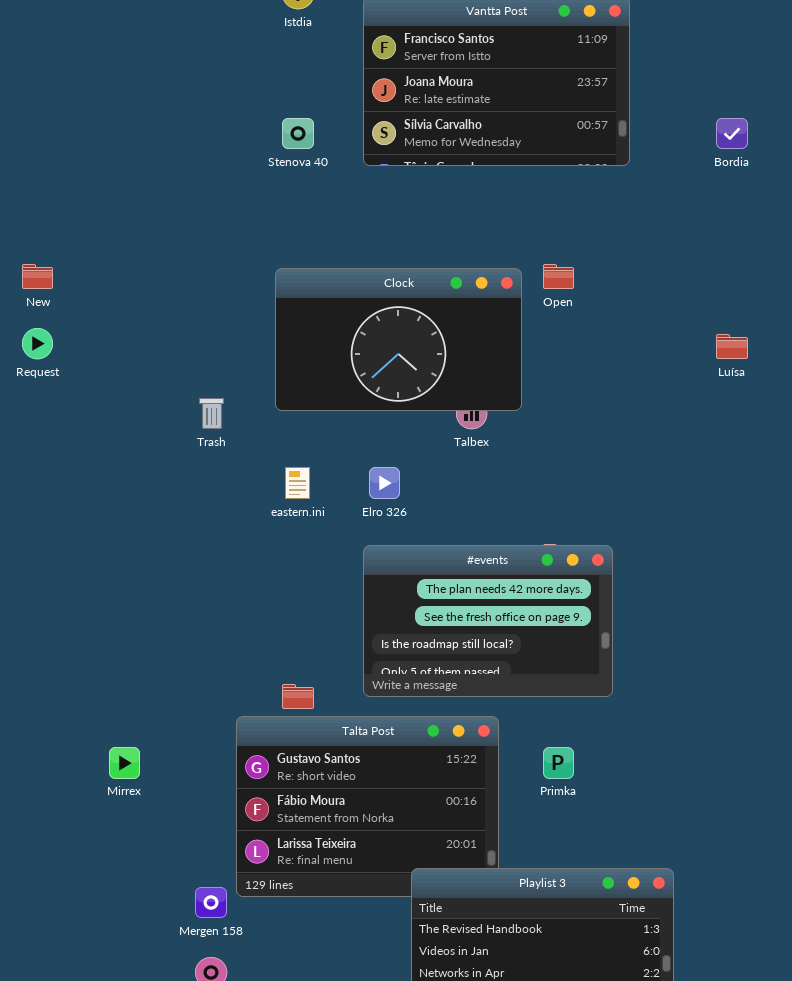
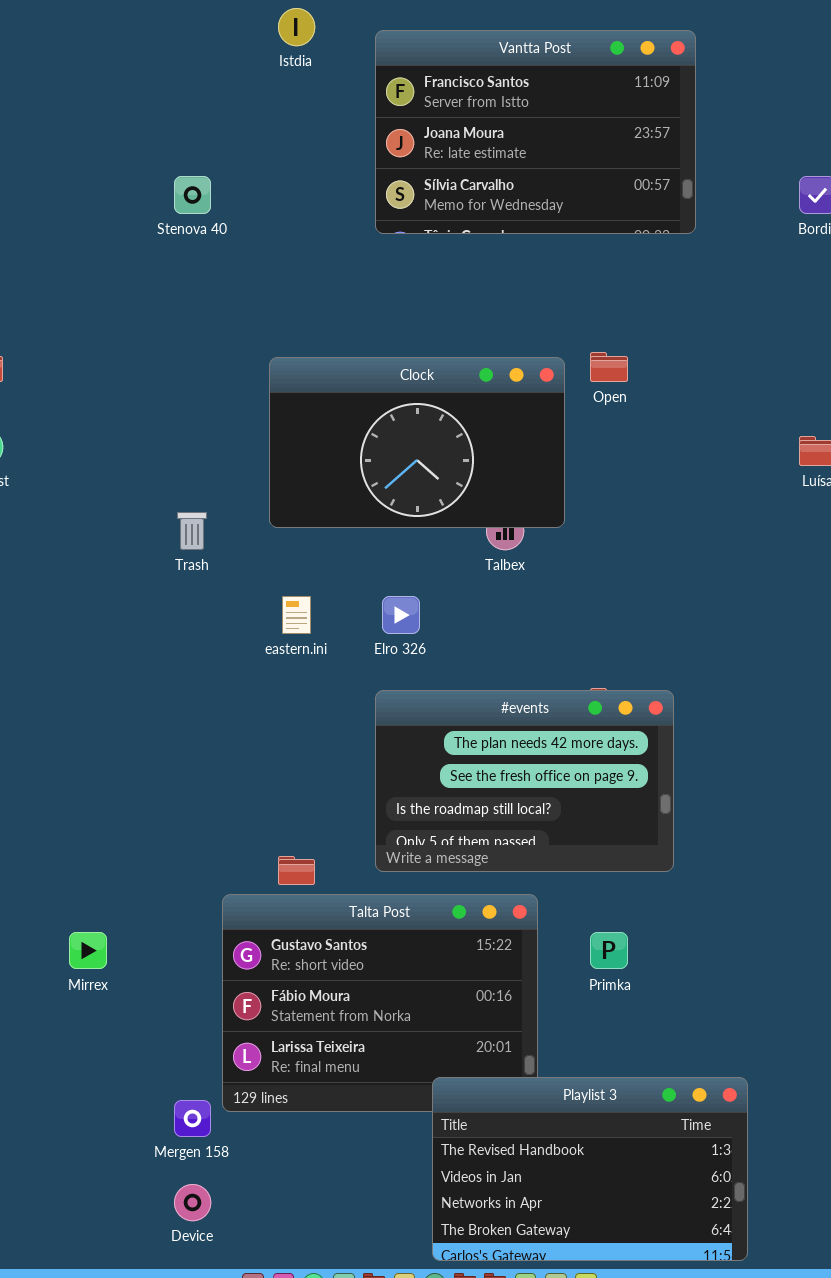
Stenova 40: [282,118,314,149] -> [174,176,211,214], moved

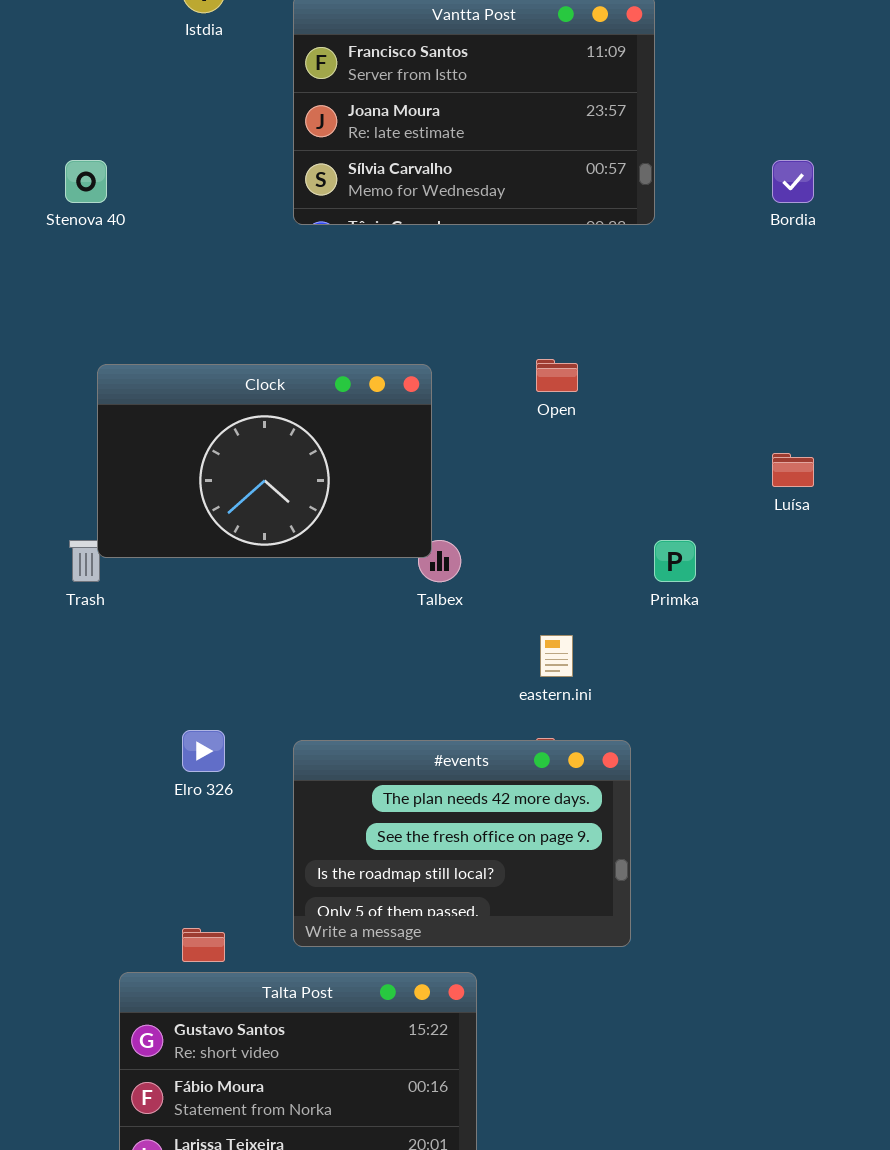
Clock: [269,357,565,528] -> [97,364,432,558], moved
eastern.ini: [282,596,311,634] -> [540,635,573,677], moved
Elro 326: [382,596,420,634] -> [182,730,225,772], moved
Primka: [590,932,628,969] -> [654,540,696,582], moved

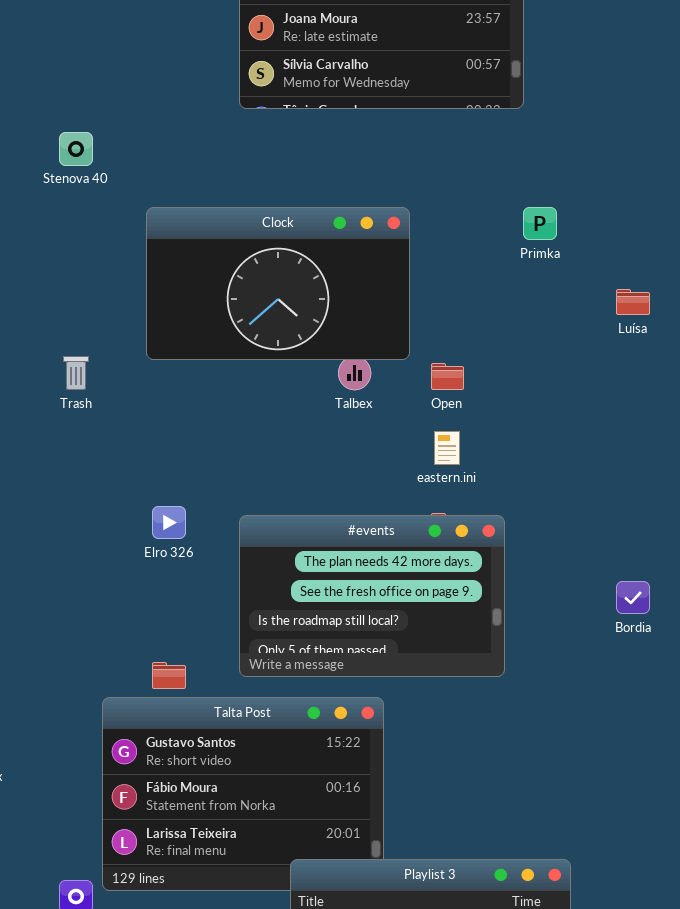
Stenova 40: [65,160,107,203] -> [59,132,93,166], moved
Bordia: [772,160,814,203] -> [616,581,650,614], moved
Open: [536,359,578,392] -> [431,363,464,390], moved
Clock: [97,364,432,558] -> [146,207,410,360], moved
Primka: [654,540,696,582] -> [523,207,557,240], moved

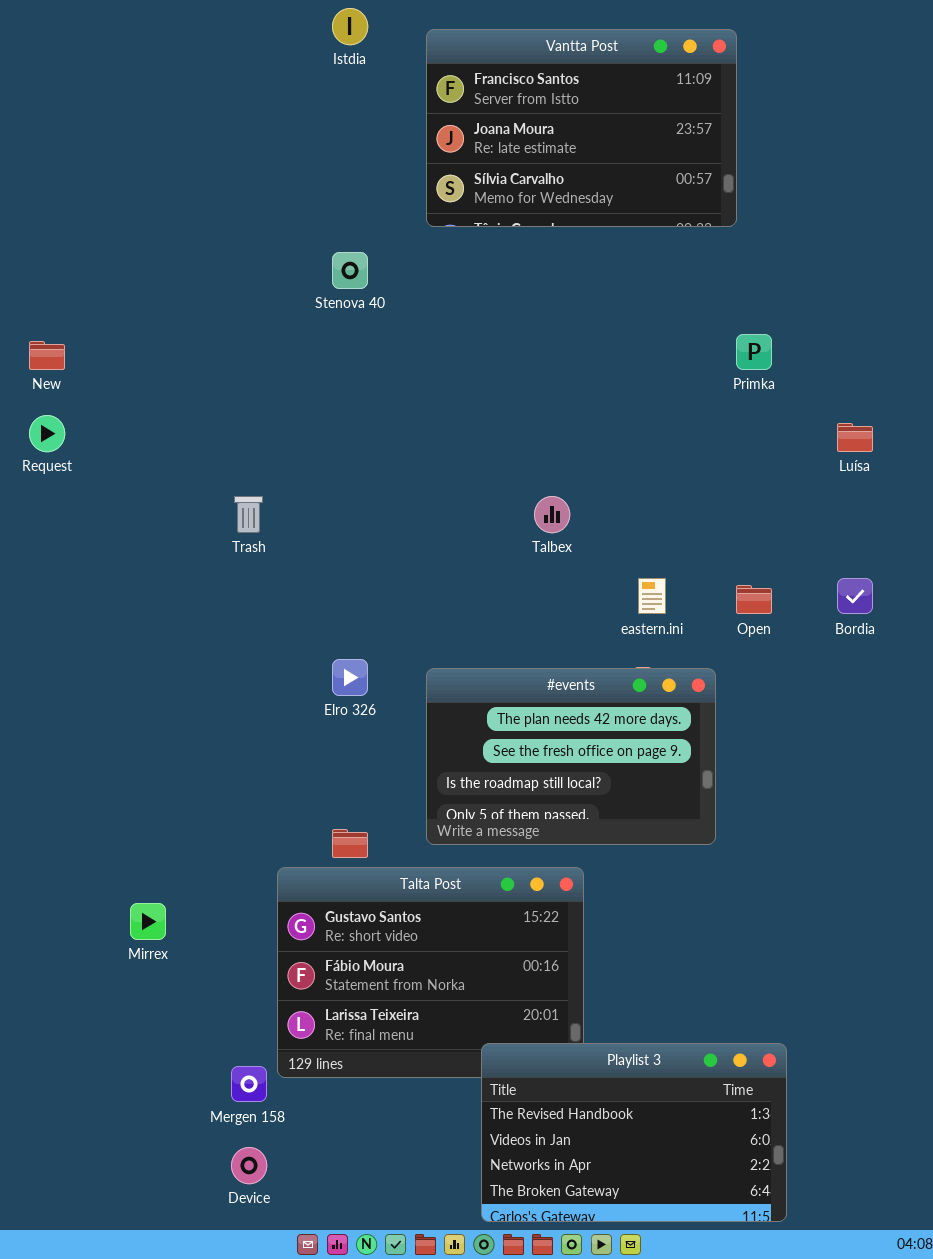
Stenova 40: [59,132,93,166] -> [332,252,368,289], moved
Clock: [146,207,410,360] -> none, closed
Open: [431,363,464,390] -> [736,585,772,614], moved
Bordia: [616,581,650,614] -> [837,578,873,614], moved

